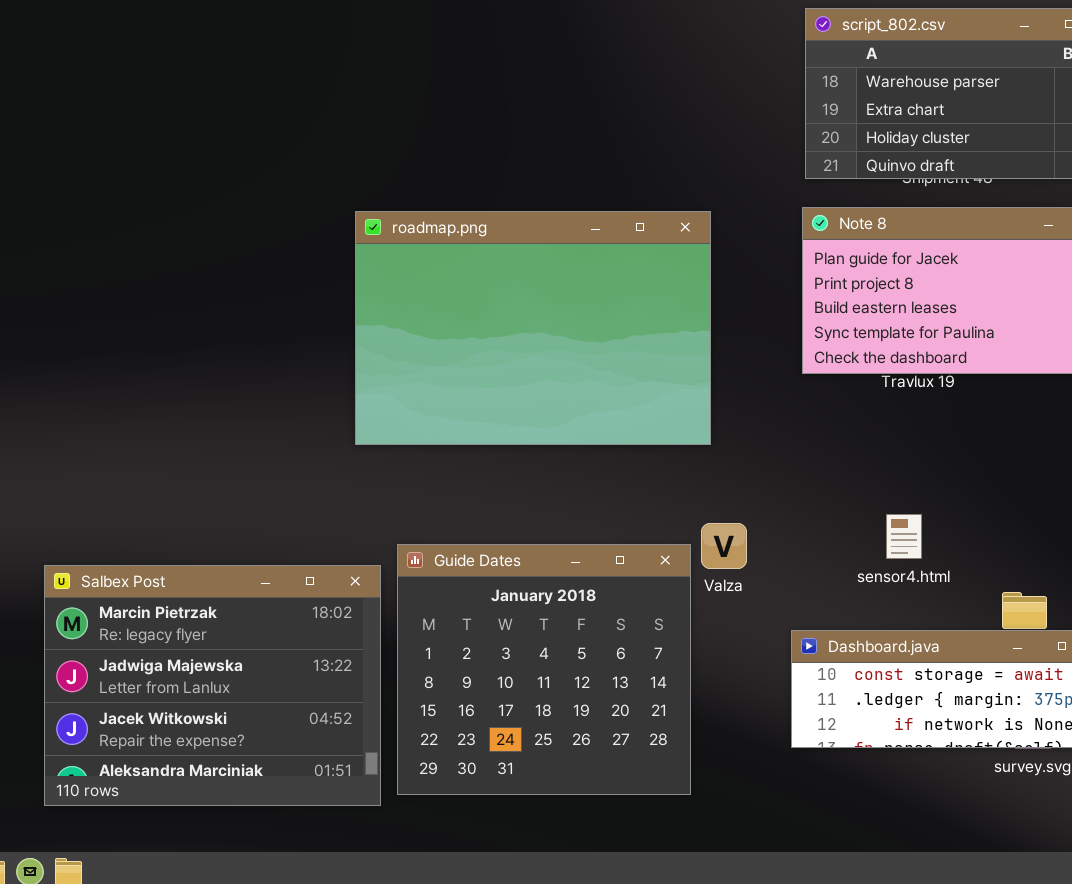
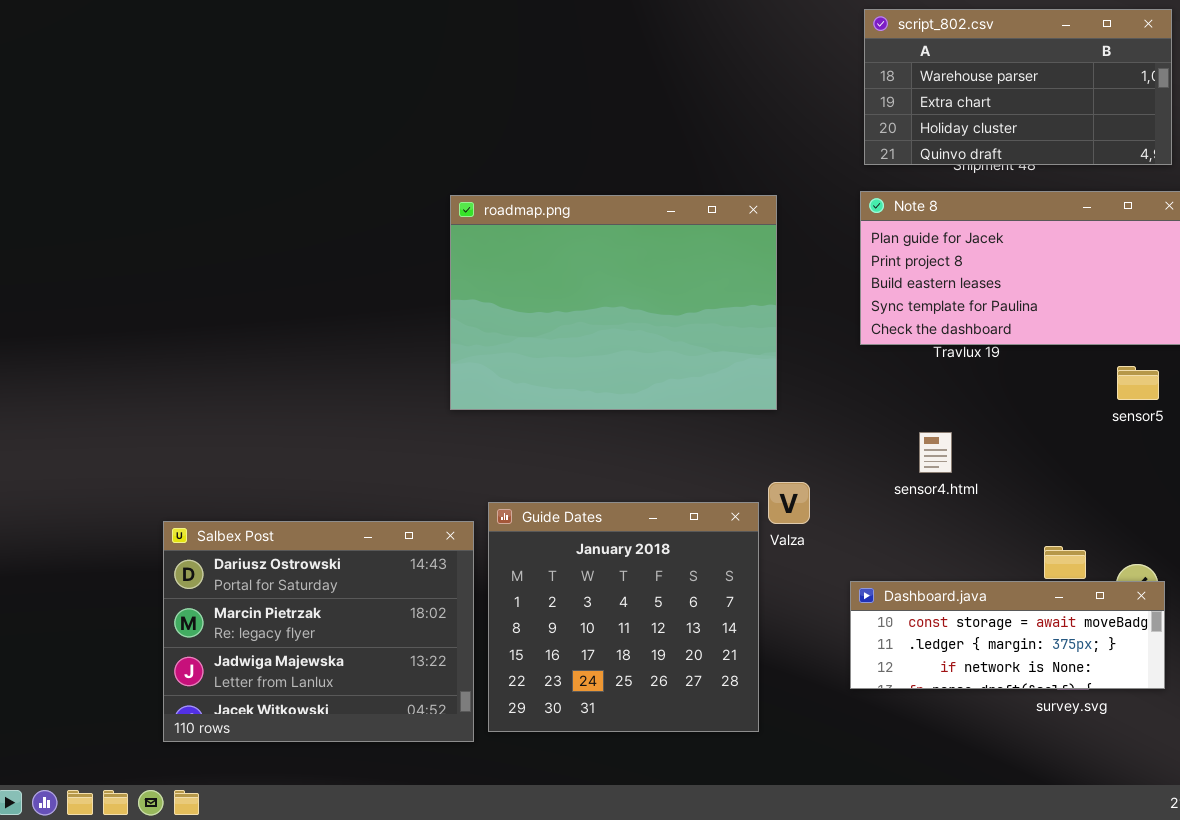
sensor4.html: [886,514,922,559] -> [919,432,952,473], moved
Salbex Post: [44,565,381,806] -> [163,521,474,742], scrolled up 1 row

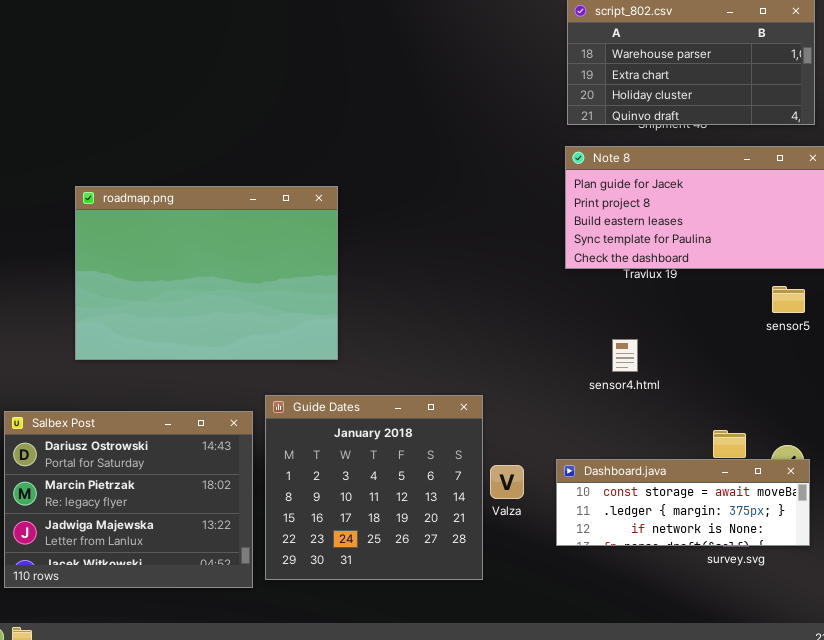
roadmap.png: [450,195,777,410] -> [75,186,338,360], moved
Valza: [768,482,810,524] -> [490,465,524,499], moved

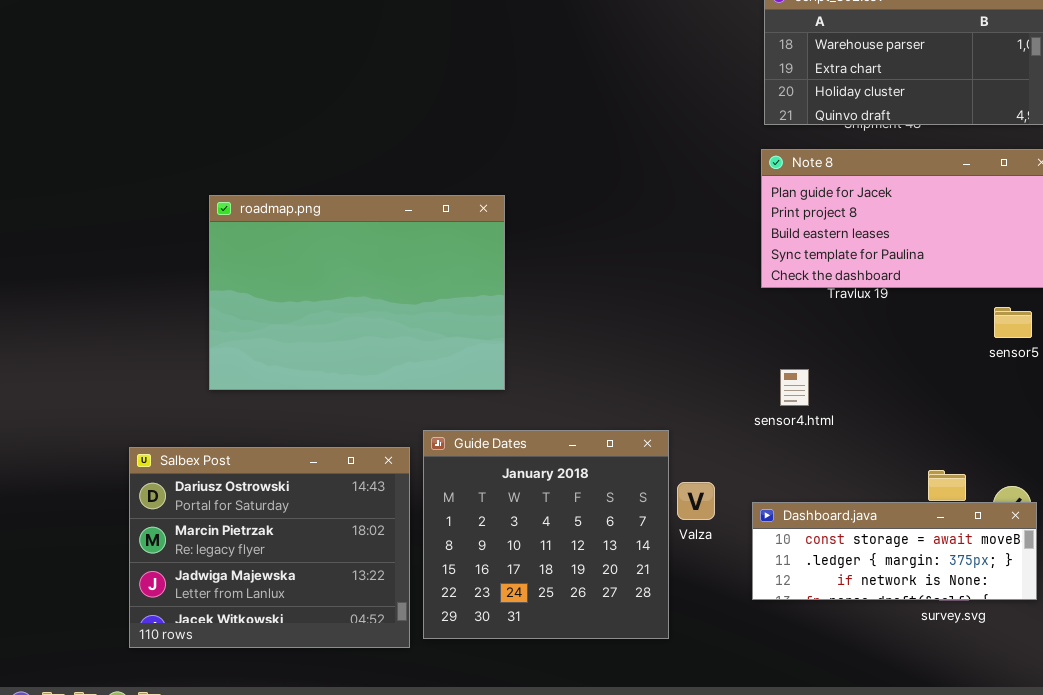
sensor4.html: [612,339,638,372] -> [780,369,809,406], moved
Valza: [490,465,524,499] -> [677,482,715,520], moved

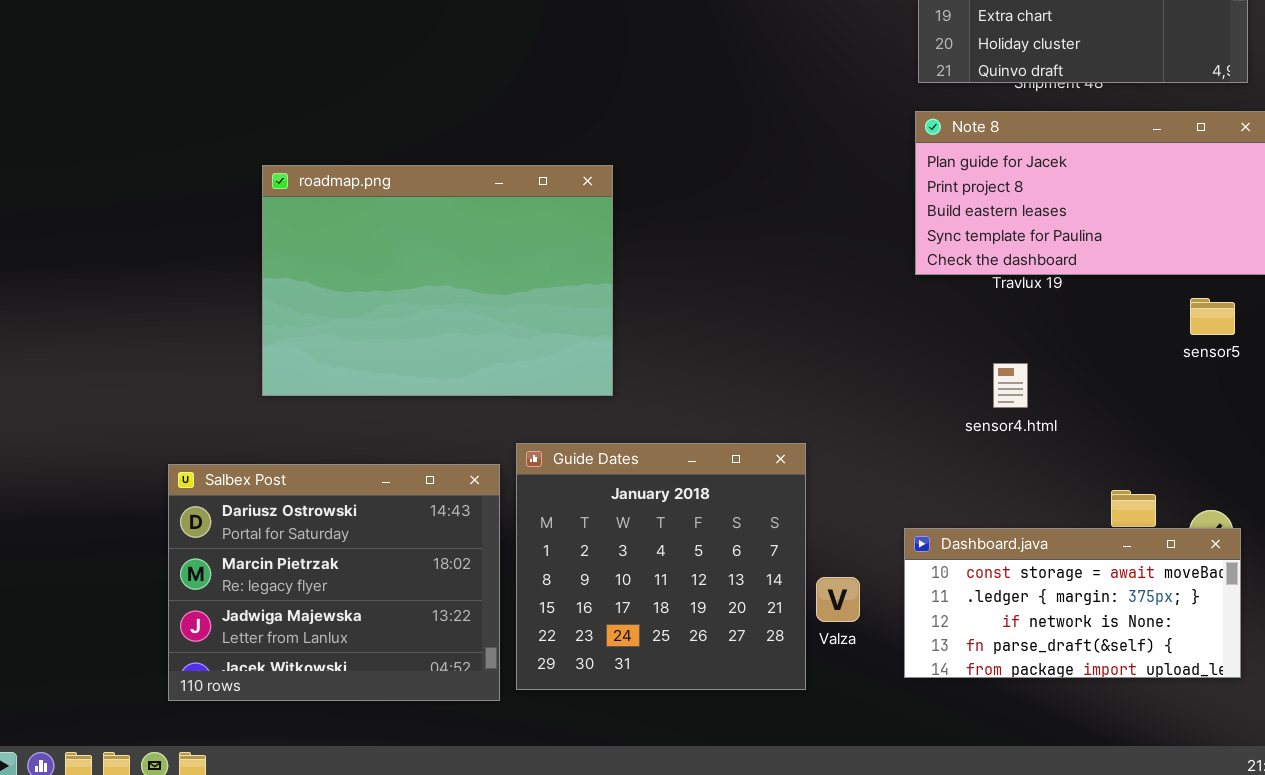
sensor4.html: [780,369,809,406] -> [993,363,1028,408], moved
Valza: [677,482,715,520] -> [816,577,860,622], moved
Dashboard.java: [752,502,1037,600] -> [904,528,1241,678], resized

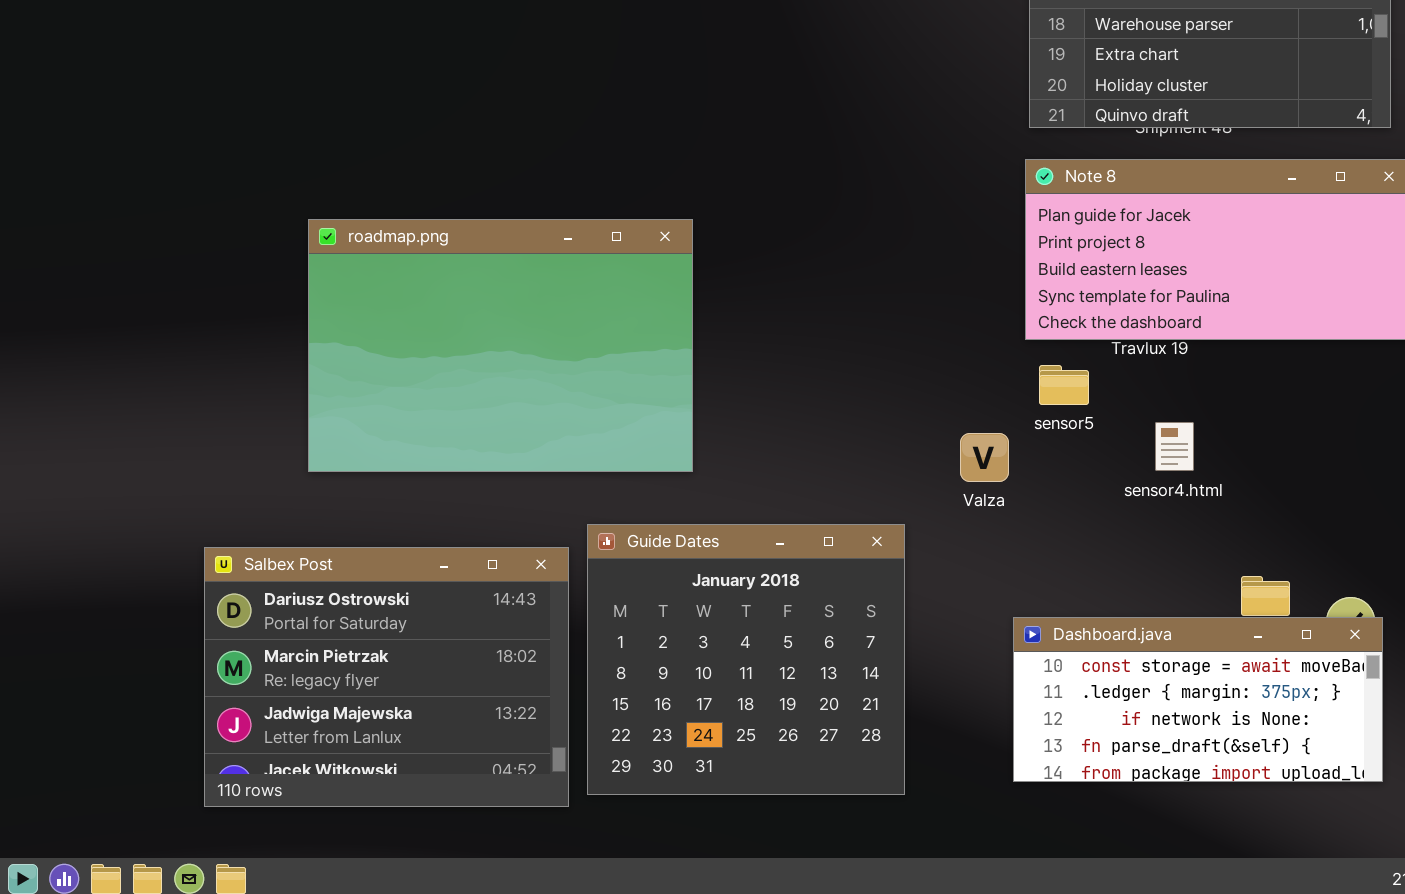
sensor5: [1190,298,1235,335] -> [1039,365,1089,405], moved
sensor4.html: [993,363,1028,408] -> [1155,422,1194,471], moved
Valza: [816,577,860,622] -> [960,433,1009,482], moved

